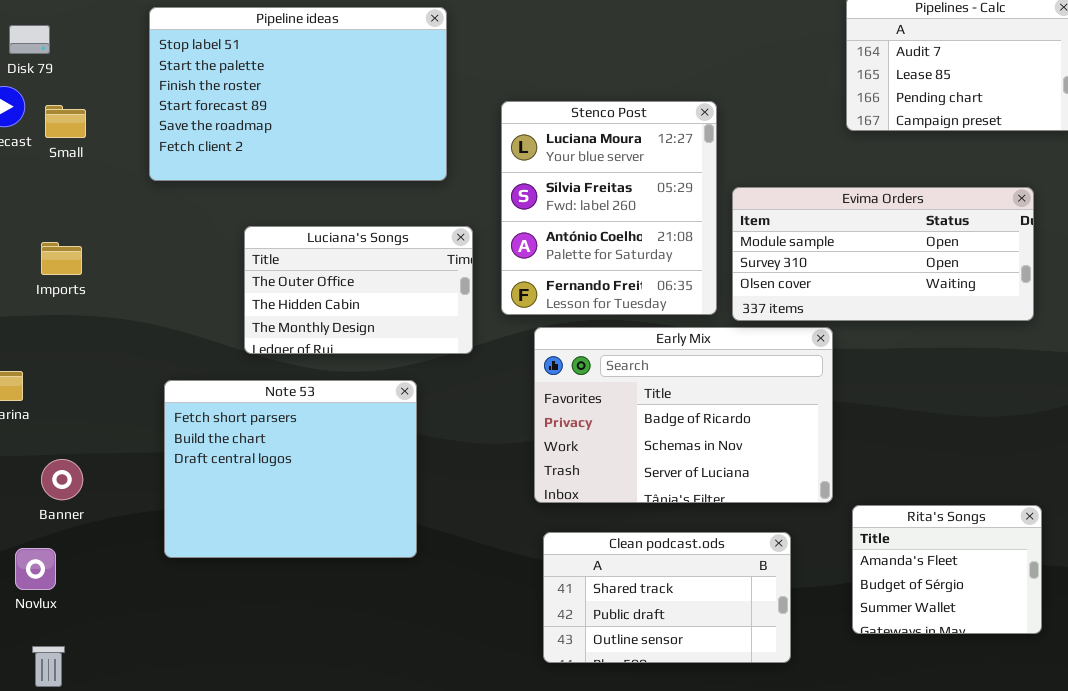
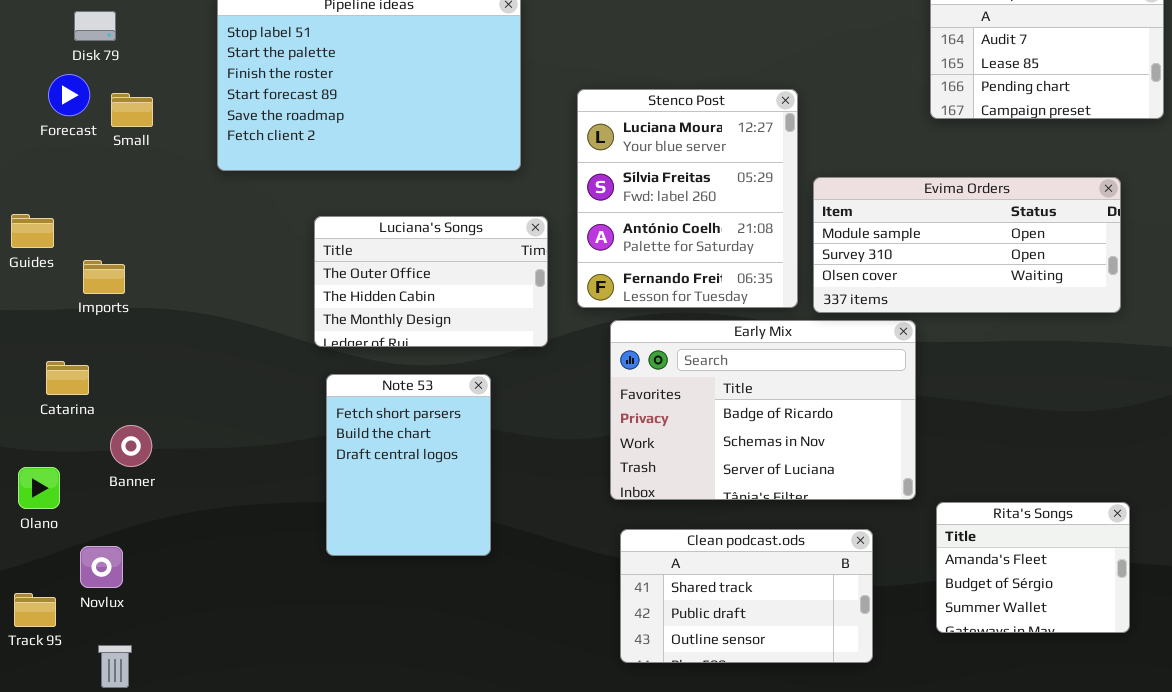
Imports: [41,242,82,275] -> [83,260,125,294], moved
Note 53: [164,380,417,558] -> [326,374,491,556], resized
Banner: [41,459,83,500] -> [110,425,152,467], moved

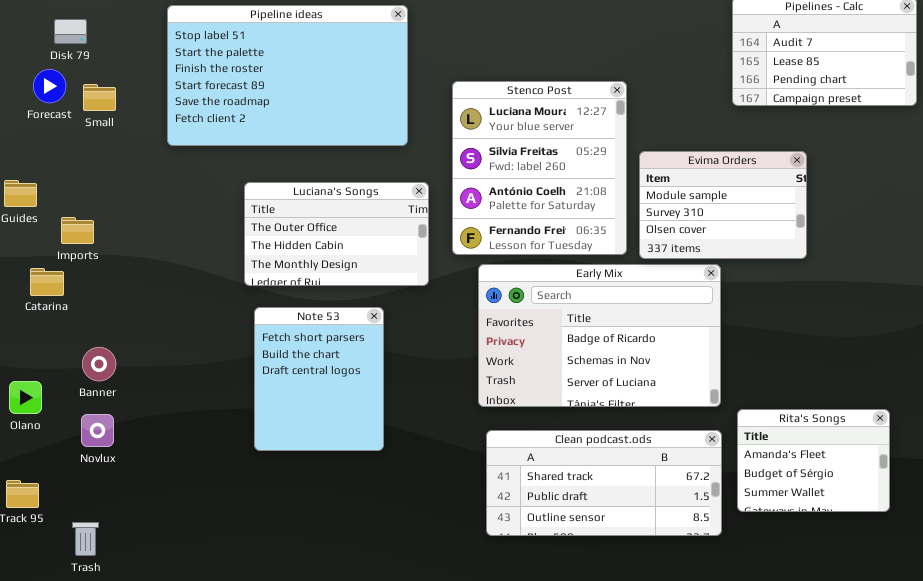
Evima Orders: [813,177,1121,313] -> [639,151,807,259], resized
Catarina: [46,361,89,395] -> [30,268,64,296], moved
Clean podcast.ods: [620,529,873,663] -> [486,430,722,536], resized
Novlux: [80,546,123,588] -> [81,414,114,447], moved

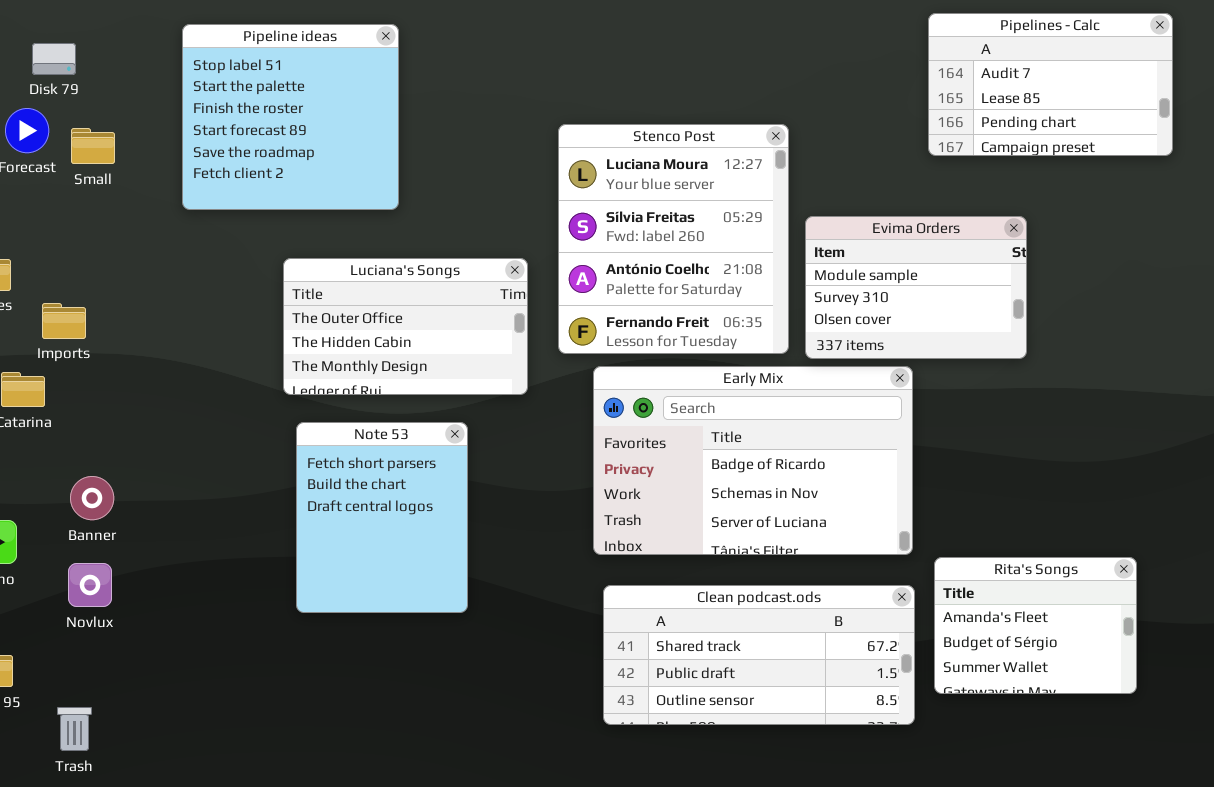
Pipeline ideas: [167,5,408,146] -> [182,24,399,210], resized

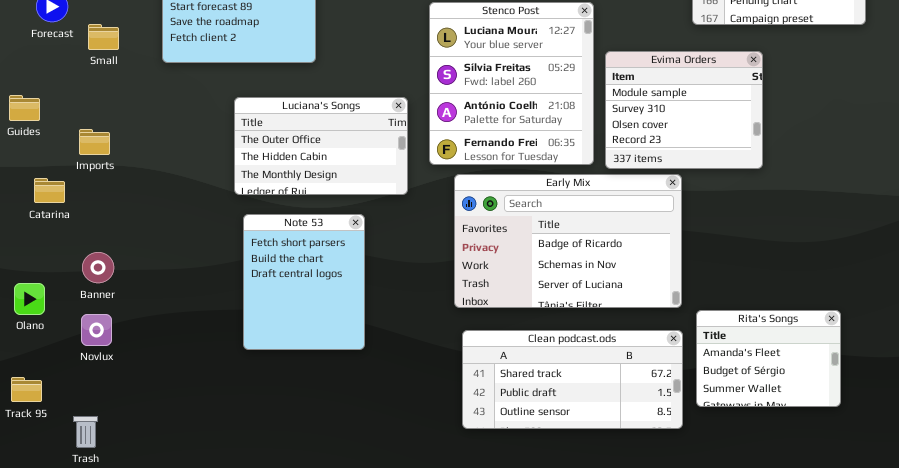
Small: [71,128,115,164] -> [88,24,119,50], moved
Evima Orders: [805,216,1027,359] -> [605,51,763,169], resized
Imports: [42,303,86,339] -> [79,129,110,155], moved

